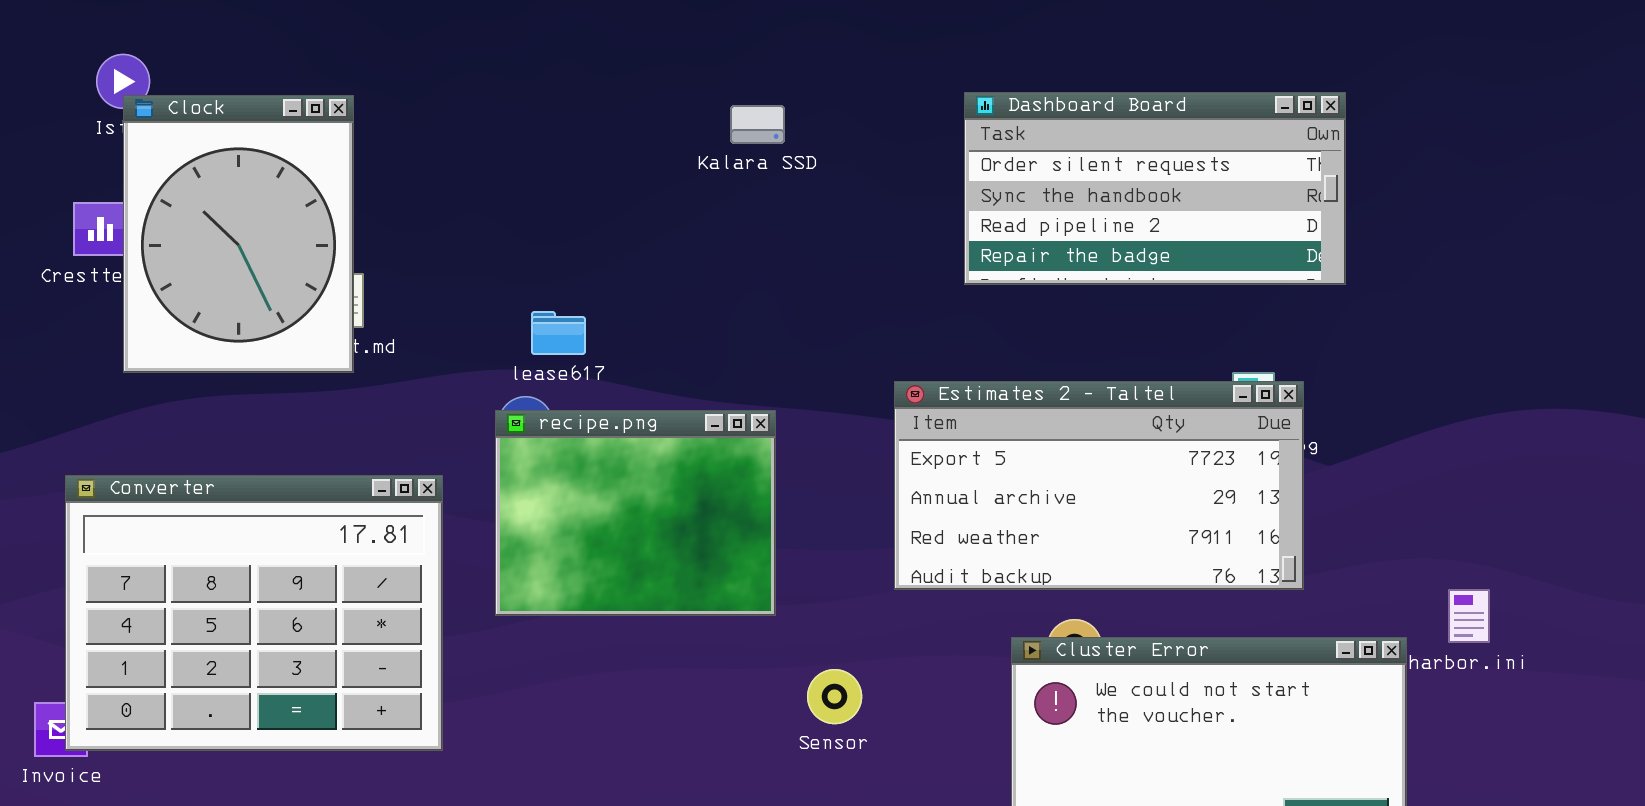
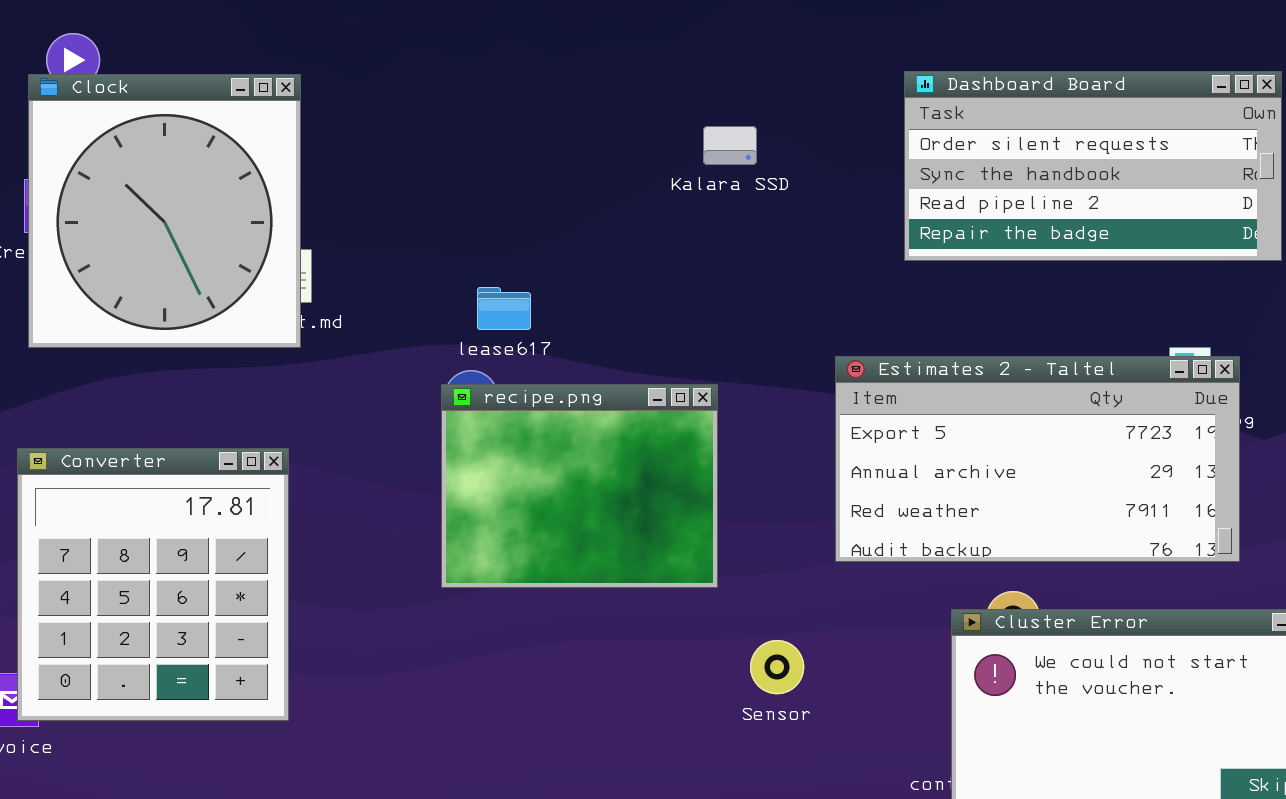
Clock: [123,95,354,373] -> [28,74,301,348], resized
Kalara SSD: [730,105,785,144] -> [703,126,757,165], moved
Converter: [65,475,443,751] -> [17,448,289,721], resized

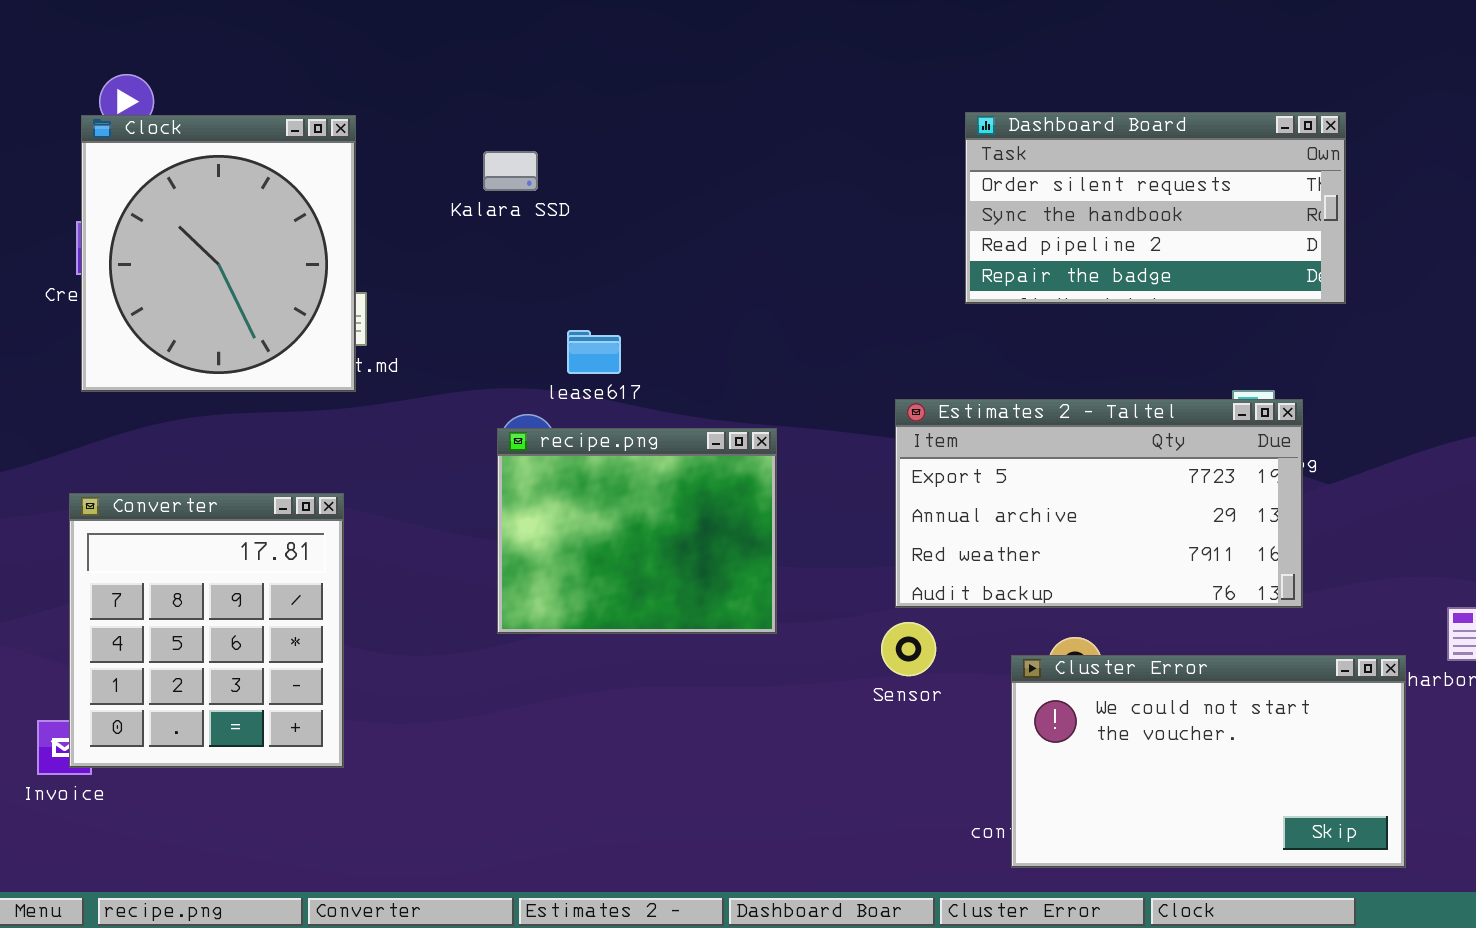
Kalara SSD: [703,126,757,165] -> [483,151,538,191], moved
lease617: [477,287,531,330] -> [567,330,621,374], moved
Sensor: [750,640,804,694] -> [881,622,936,676], moved

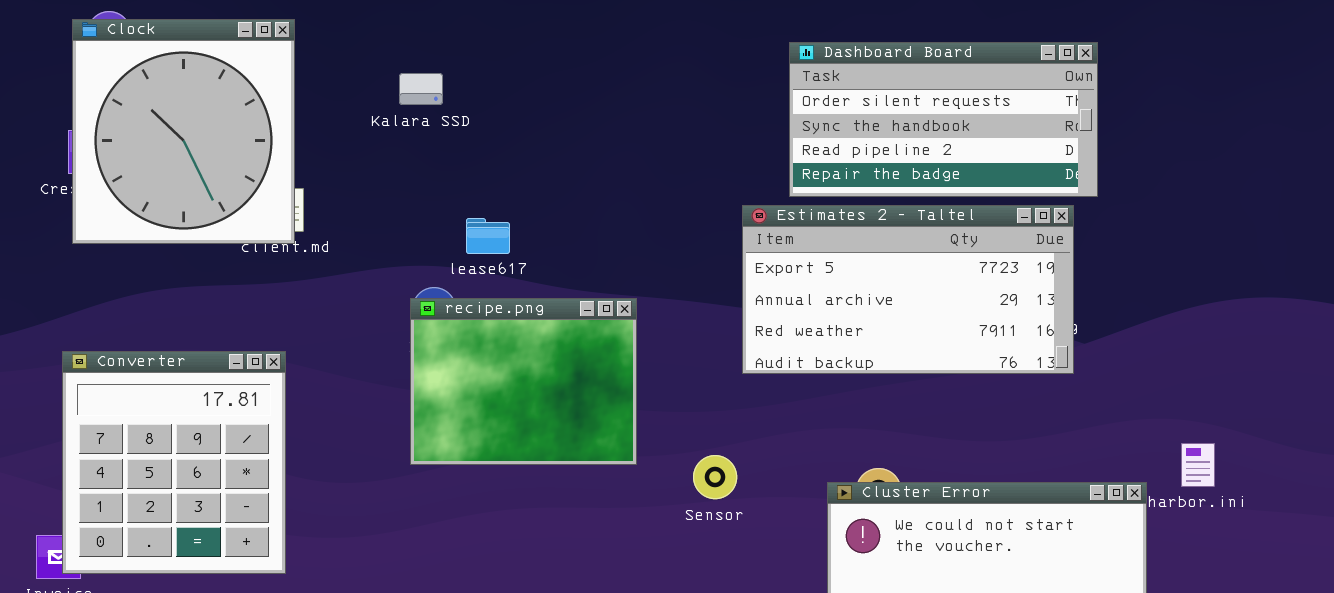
Clock: [81,115,356,392] -> [72,19,295,244], moved
Estimates 2 - Taltel: [895,399,1303,608] -> [742,205,1074,374], moved
Sensor: [881,622,936,676] -> [693,455,737,499], moved

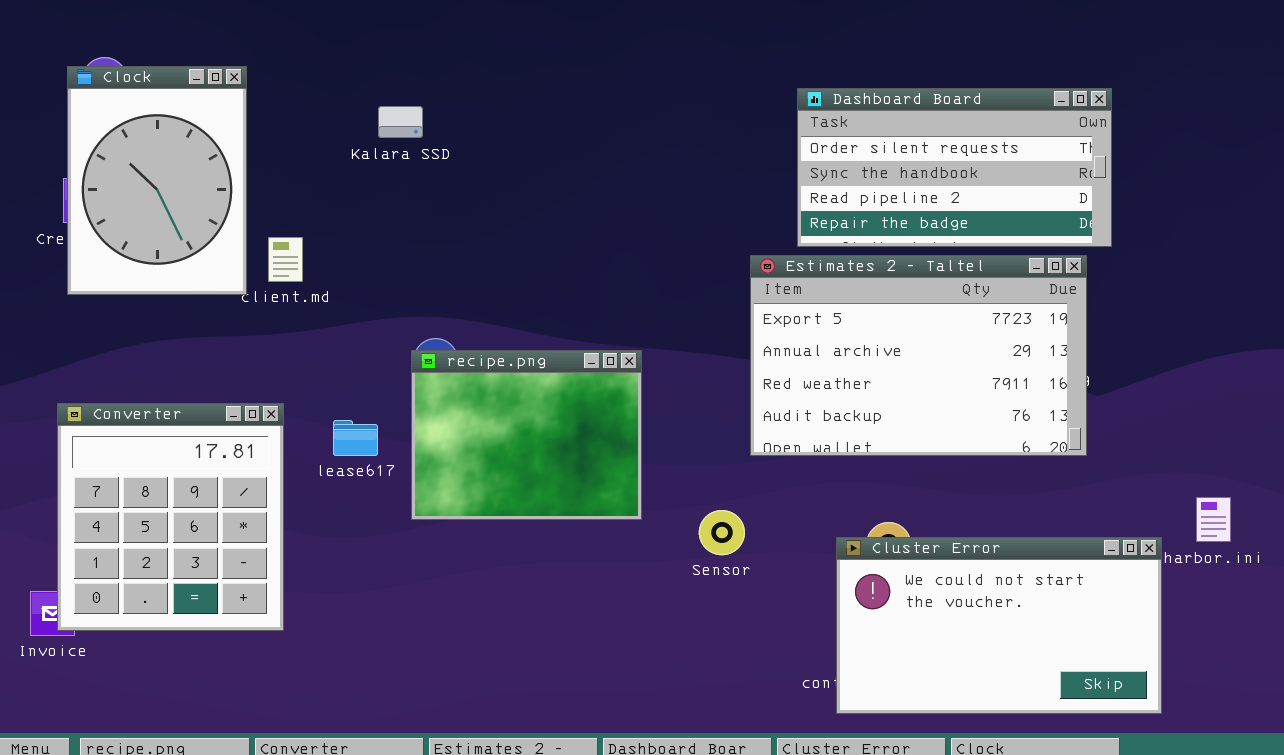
Clock: [72,19,295,244] -> [67,66,247,295], resized
Kalara SSD: [399,73,443,105] -> [378,106,423,138], moved
Estimates 2 - Taltel: [742,205,1074,374] -> [750,255,1087,456], resized
lease617: [466,218,510,254] -> [333,420,378,456], moved

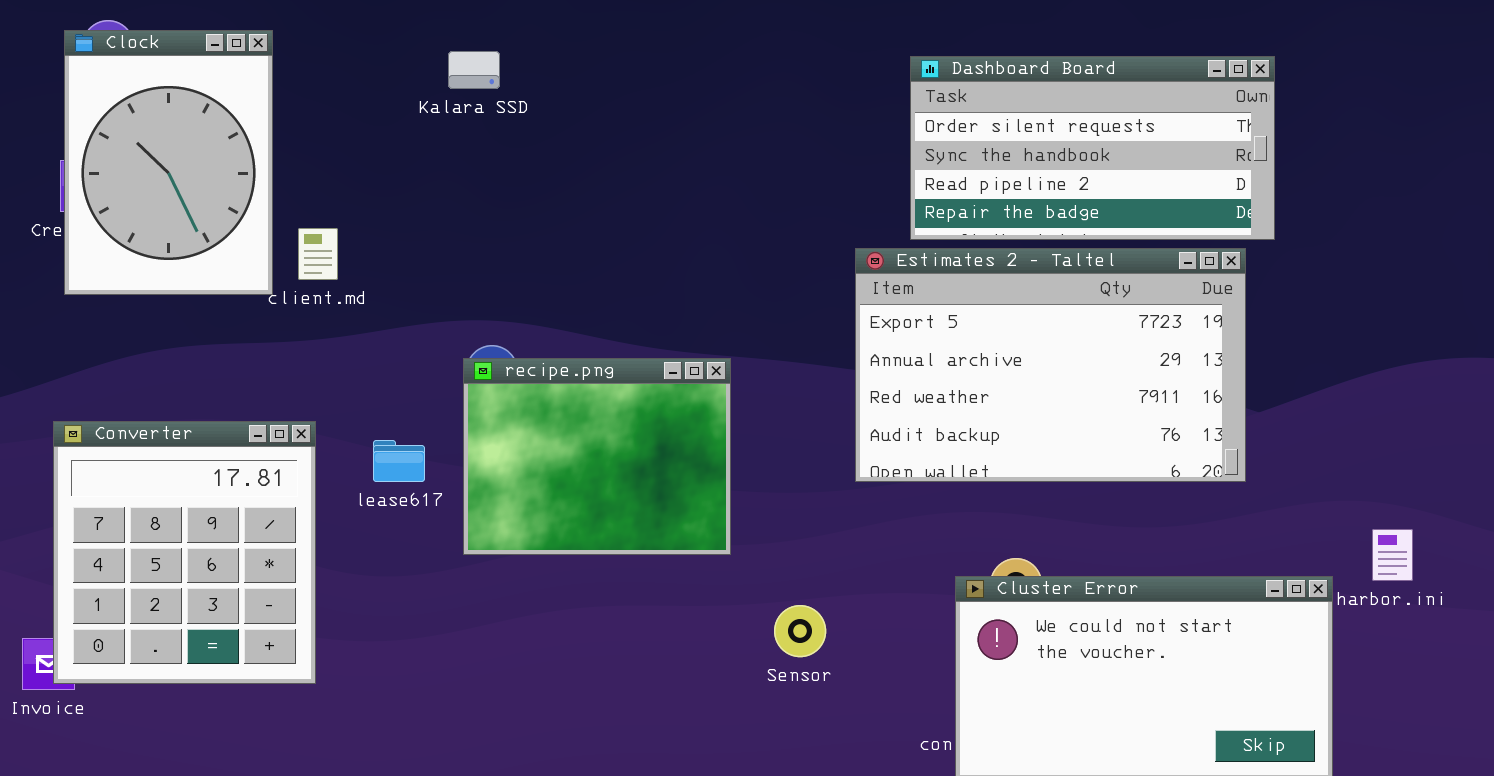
Kalara SSD: [378,106,423,138] -> [448,51,500,89], moved
Sensor: [699,510,745,555] -> [774,605,826,657], moved

